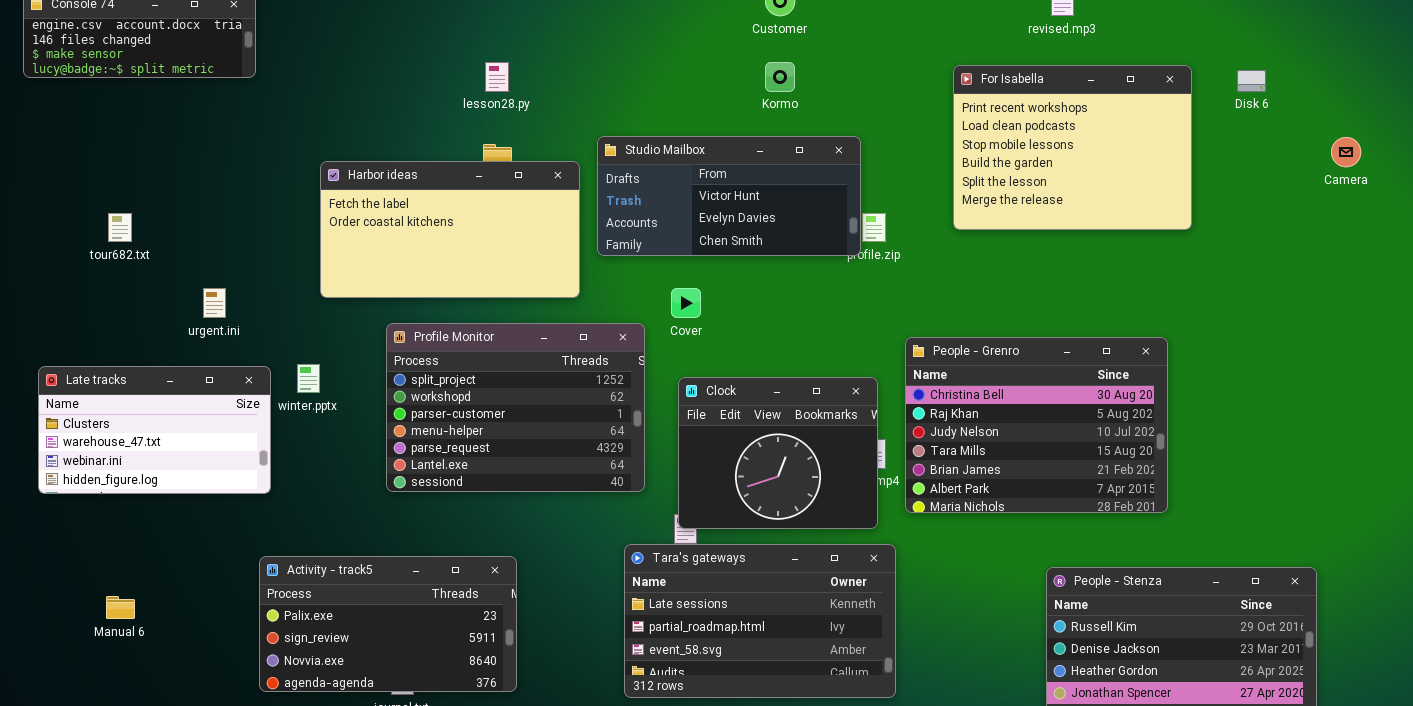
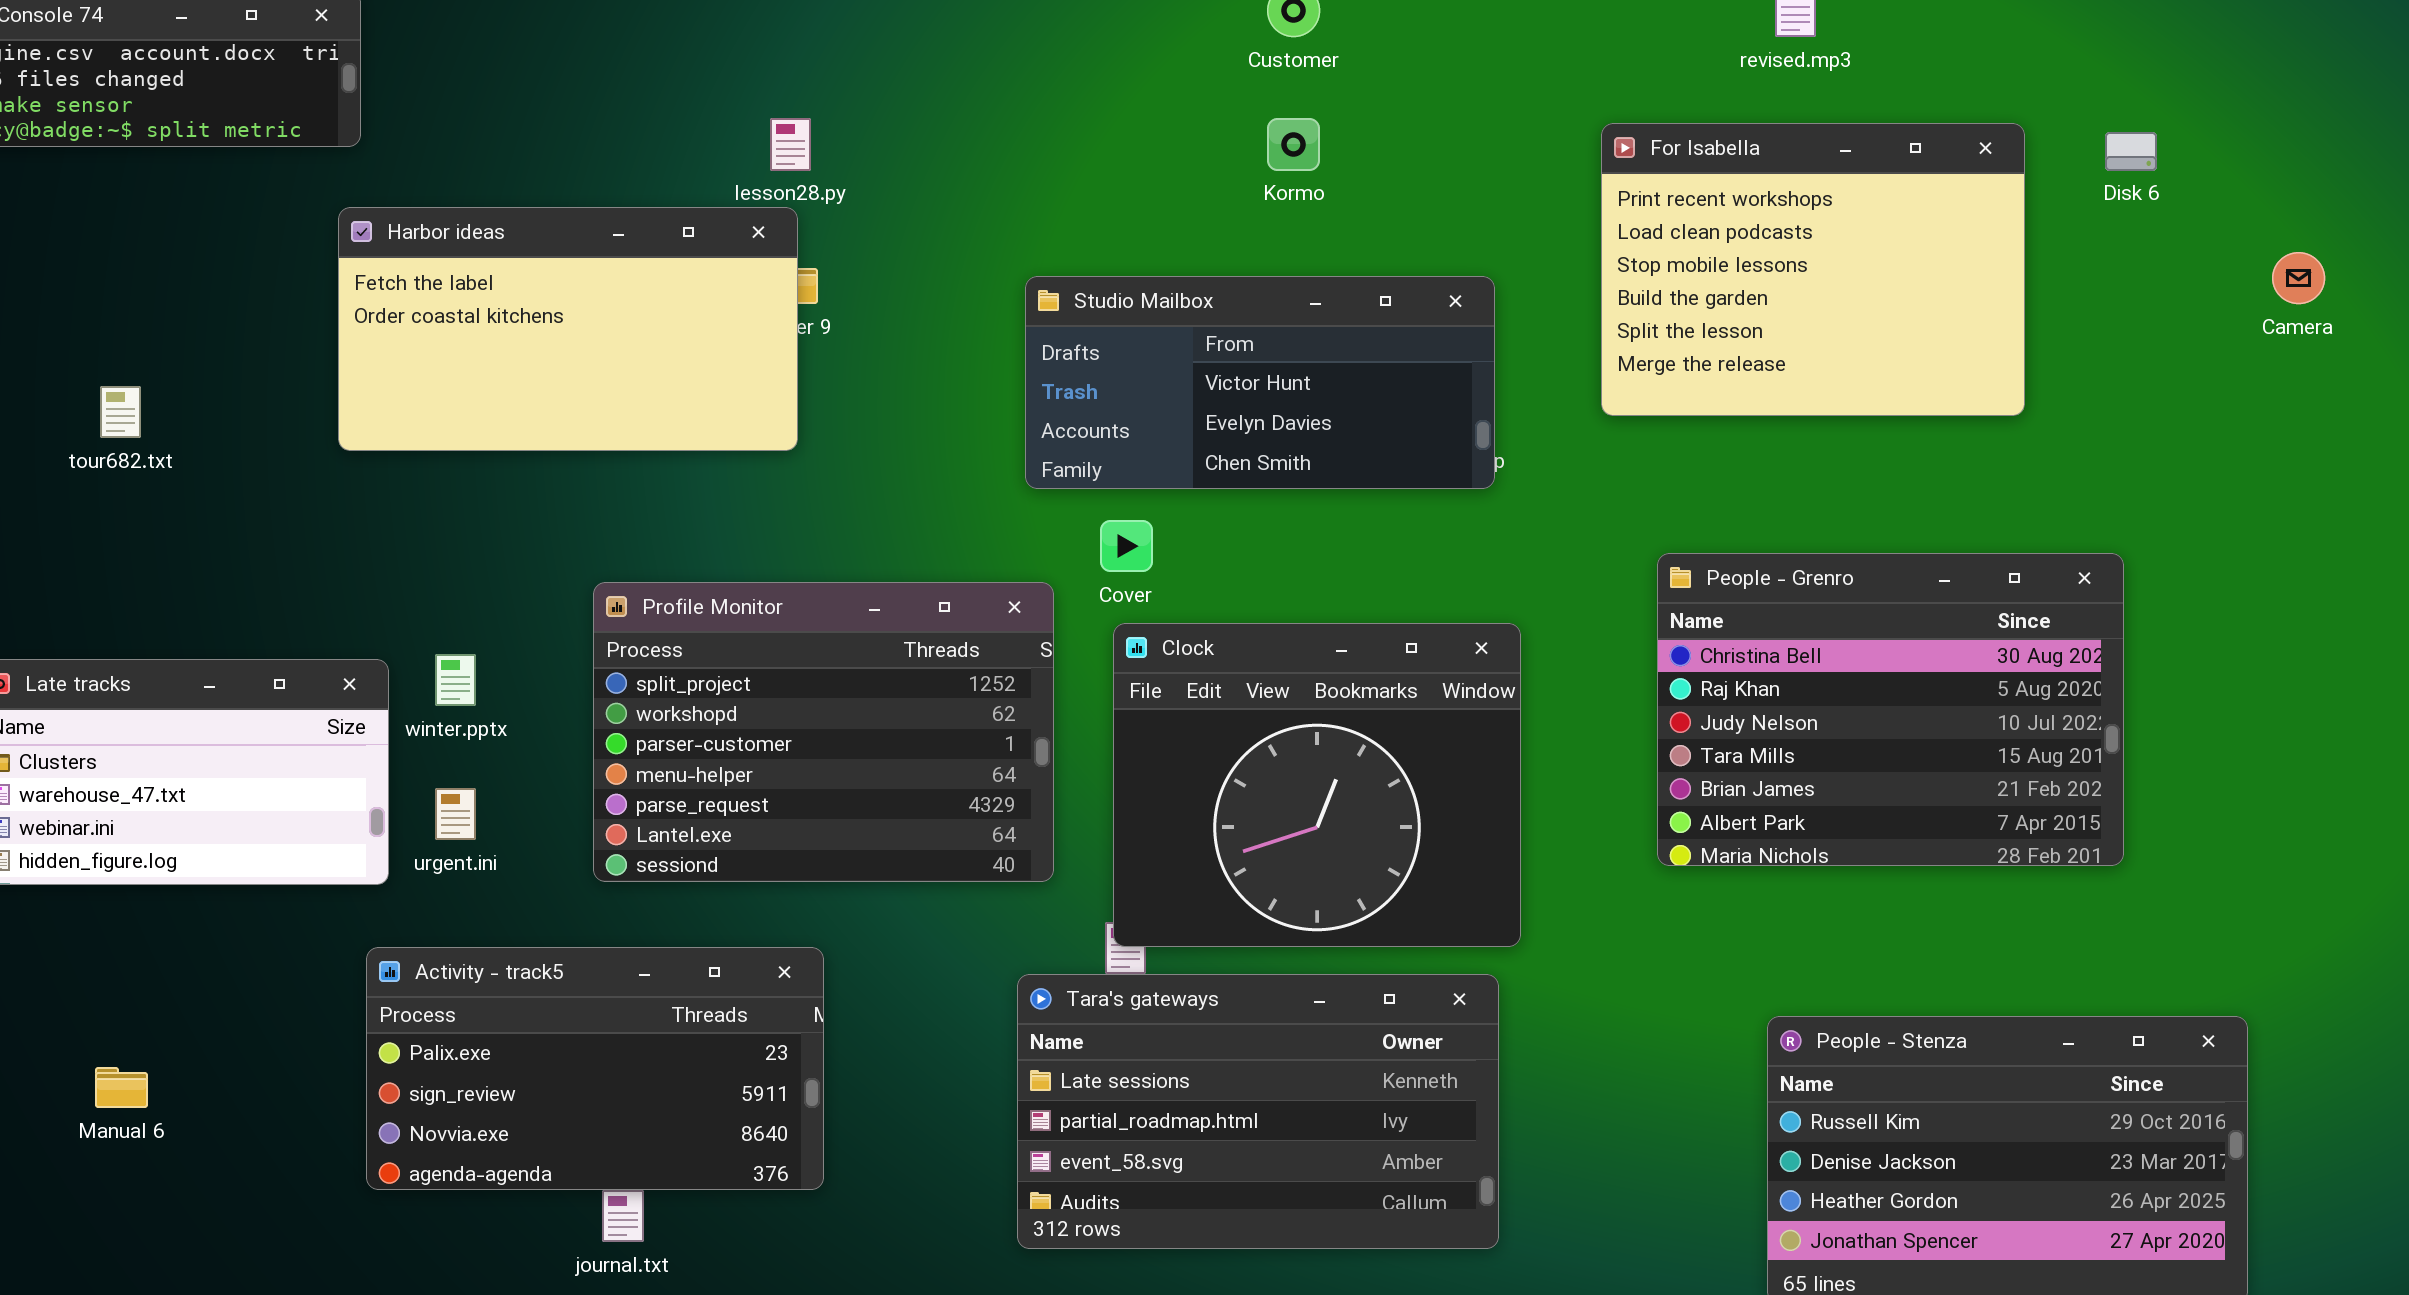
Studio Mailbox: [597,136,861,256] -> [1025,276,1495,489], moved
Harbor ideas: [320,161,580,298] -> [338,207,798,451], moved
urgent.ini: [203,288,226,318] -> [435,788,476,840], moved
People - Grenro: [905,337,1168,513] -> [1657,553,2124,866], moved
Clock: [678,377,878,529] -> [1113,623,1521,947], resized
Activity - track5: [259,556,517,692] -> [366,947,824,1190], moved

